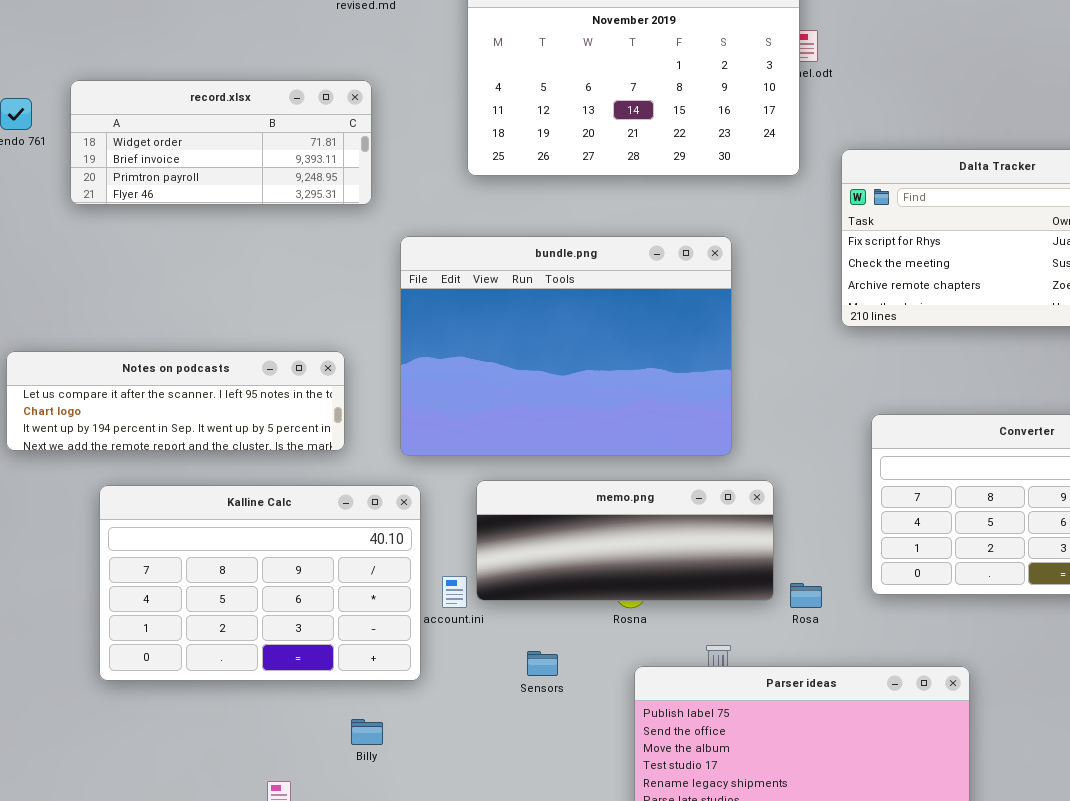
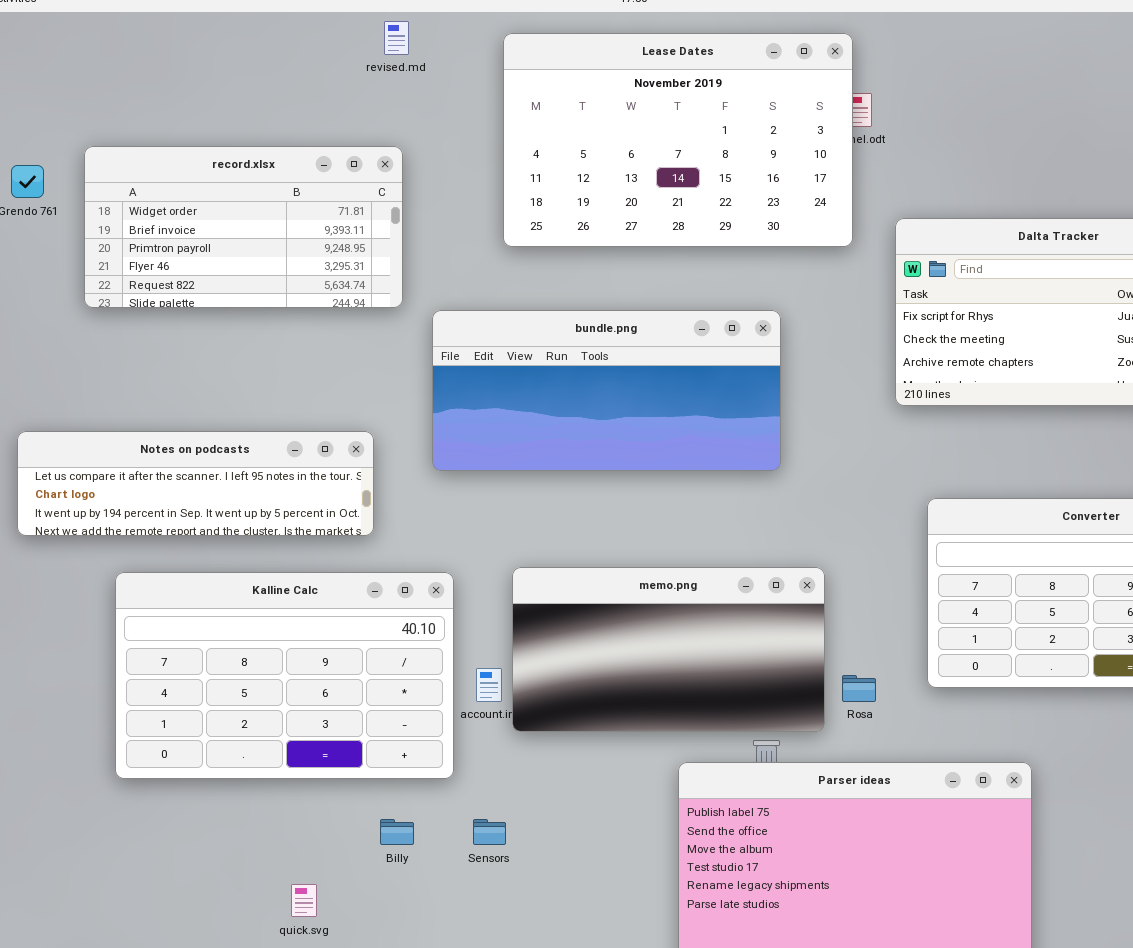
record.xlsx: [70,80,372,205] -> [84,146,403,308], resized
bundle.png: [400,236,732,456] -> [432,310,781,471], resized
memo.png: [476,480,774,601] -> [512,567,825,732], resized
Sensors: [527,651,558,676] -> [473,819,506,845], moved

